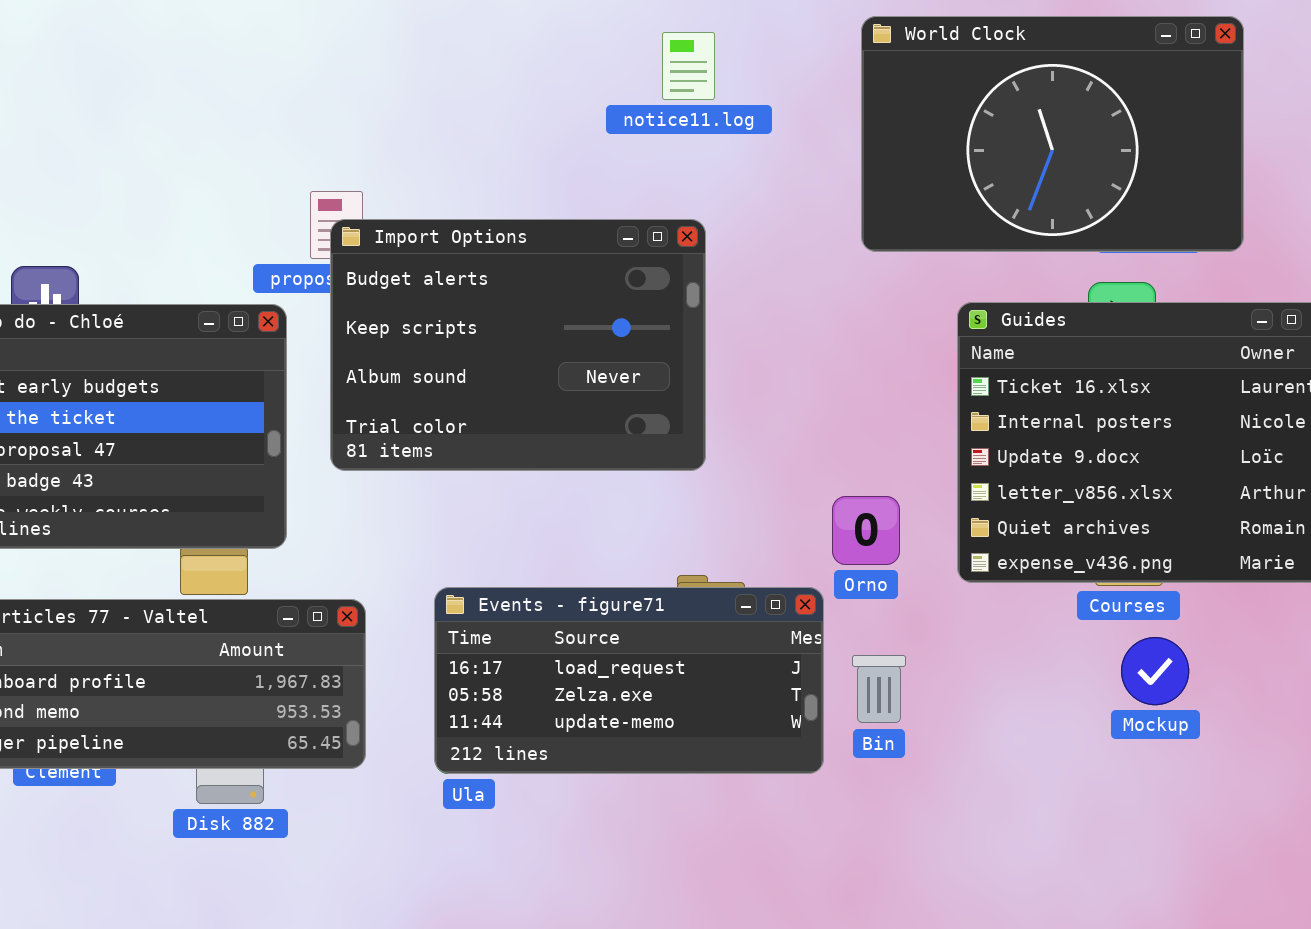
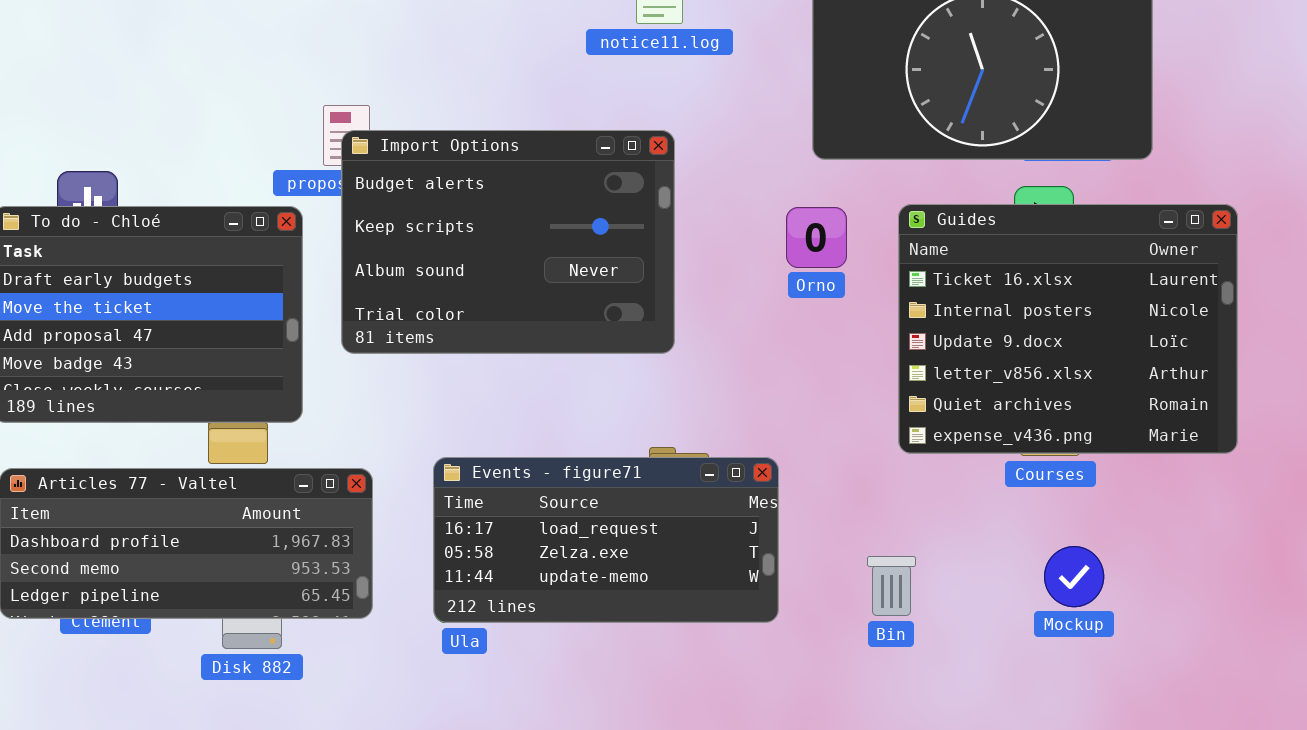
Orno: [832,496,900,565] -> [786,207,847,268], moved
Mockup: [1121,637,1189,705] -> [1044,546,1104,607], moved
Bin: [852,655,906,723] -> [867,556,916,616], moved

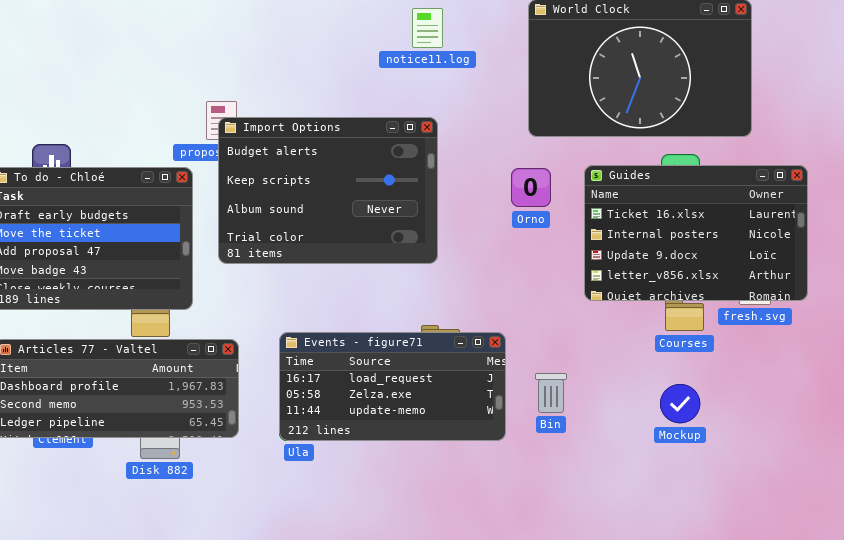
Guides: [898,204,1238,454] -> [584,165,808,301], resized
Mockup: [1044,546,1104,607] -> [660,384,700,423], moved
Bin: [867,556,916,616] -> [535,373,567,413], moved

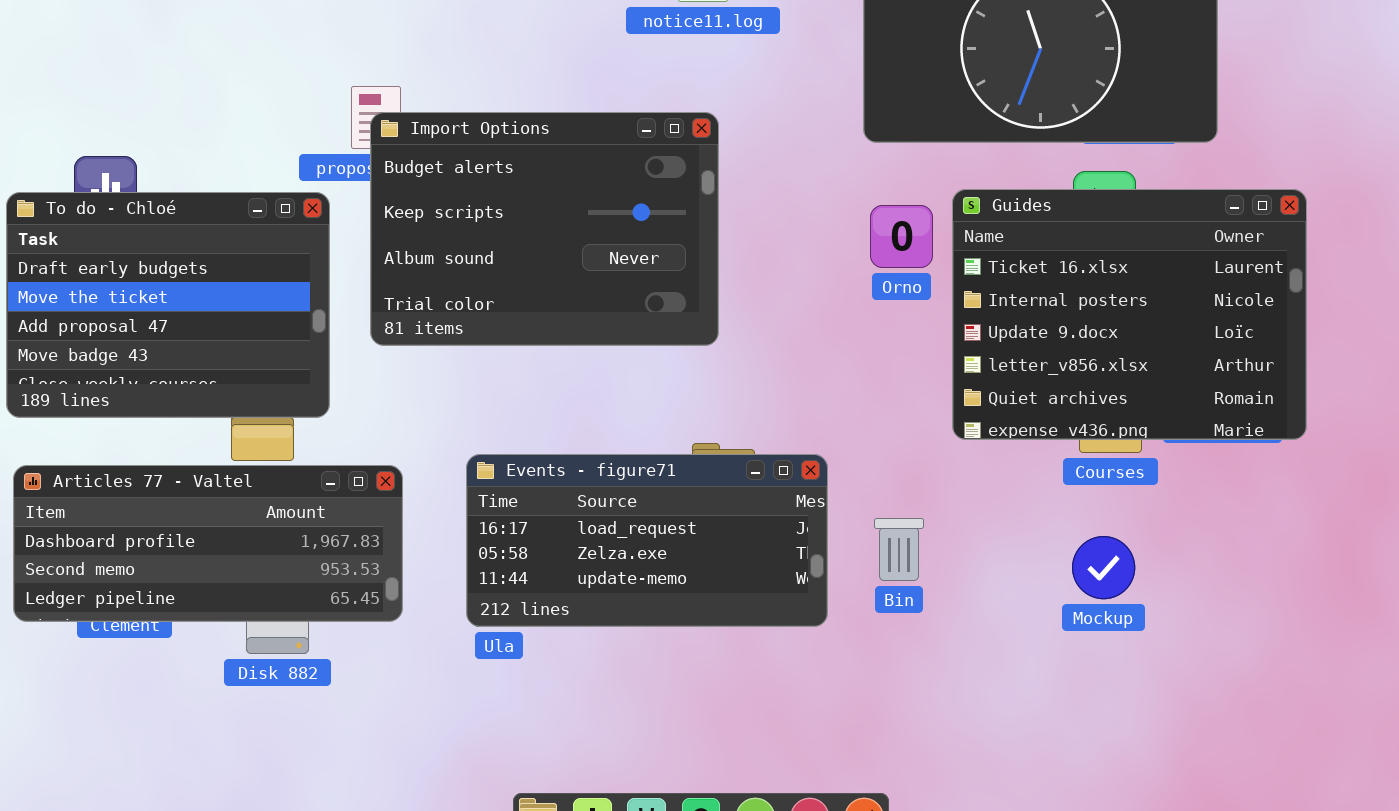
Guides: [584,165,808,301] -> [952,189,1307,440], resized
Orno: [511,168,551,207] -> [870,205,933,268], moved

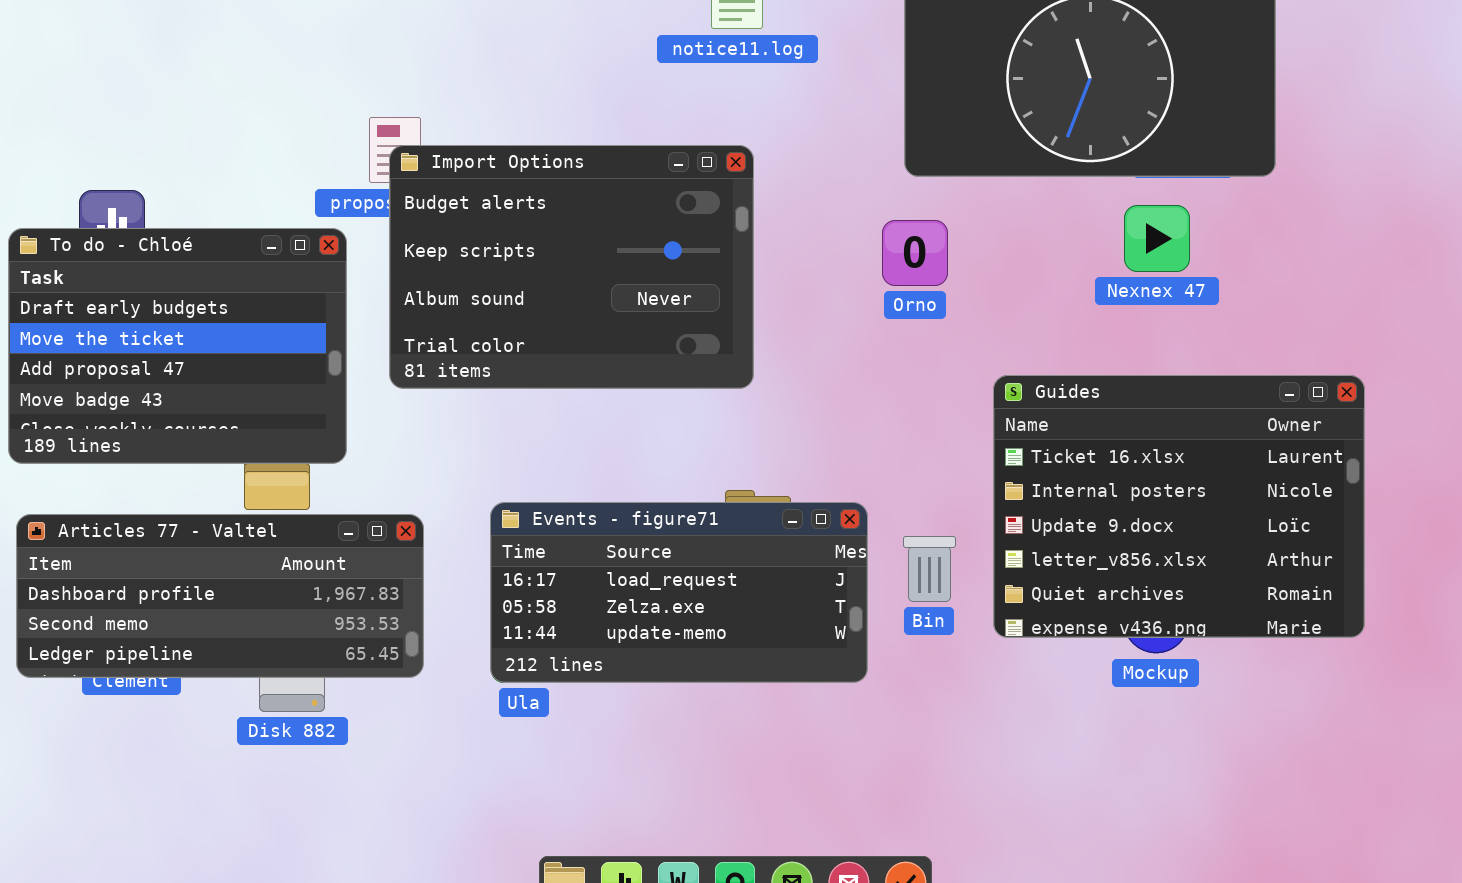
Guides: [952,189,1307,440] -> [993,375,1365,638], moved
Orno: [870,205,933,268] -> [882,220,948,286], moved
Bin: [874,518,924,581] -> [903,536,956,602], moved

